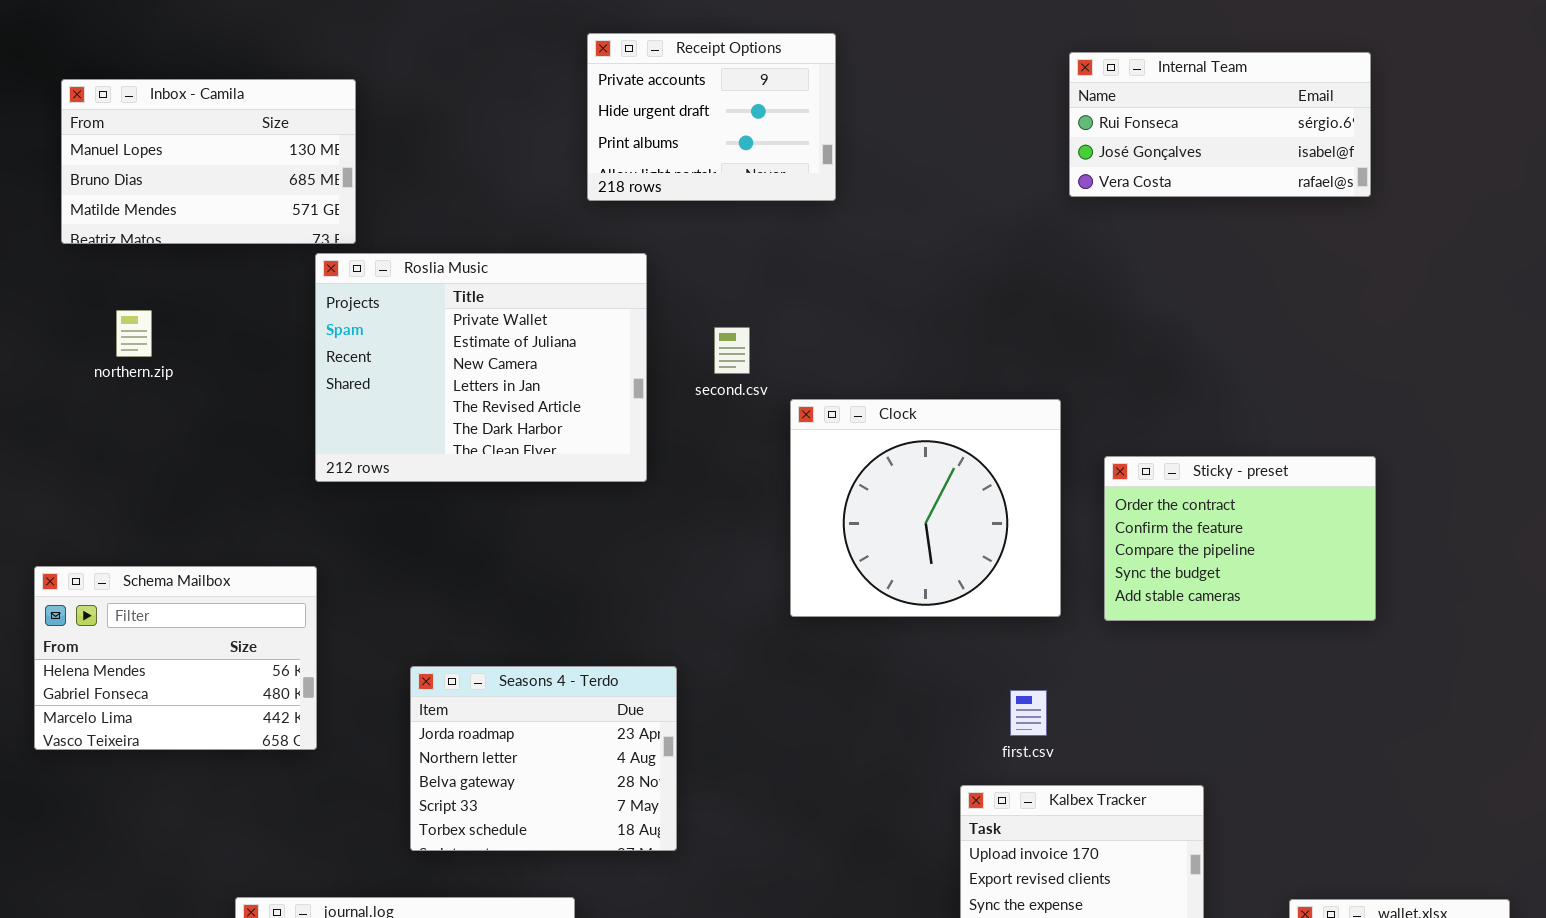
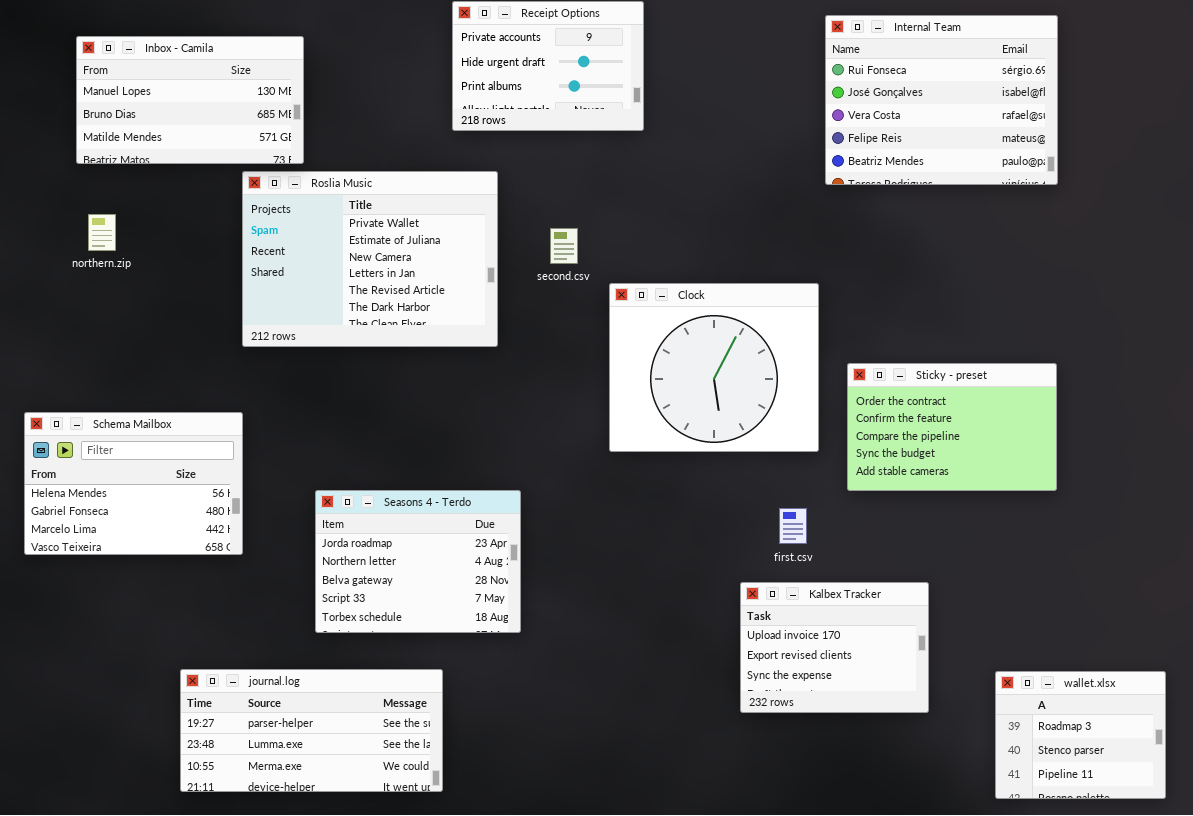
Internal Team: [1069,52,1371,197] -> [825,15,1058,185], resized
Inbox - Camila: [61,79,356,244] -> [76,36,304,164], moved
Sticky - preset: [1104,456,1376,621] -> [847,363,1057,491], moved

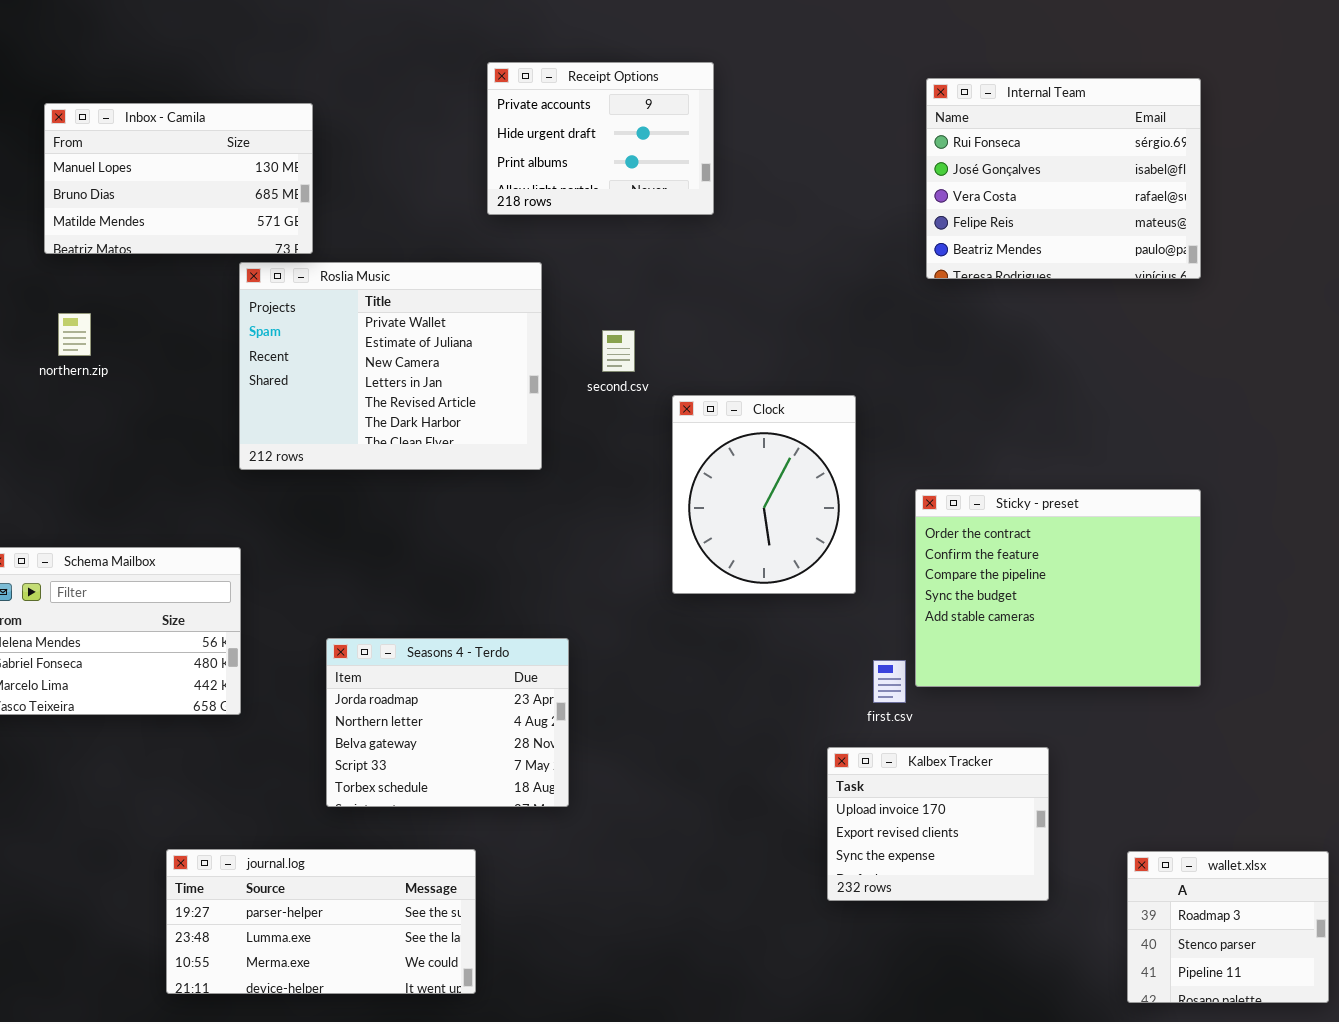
Clock: [609,283,819,452] -> [672,395,856,594], resized
Sticky - preset: [847,363,1057,491] -> [915,489,1201,687], resized

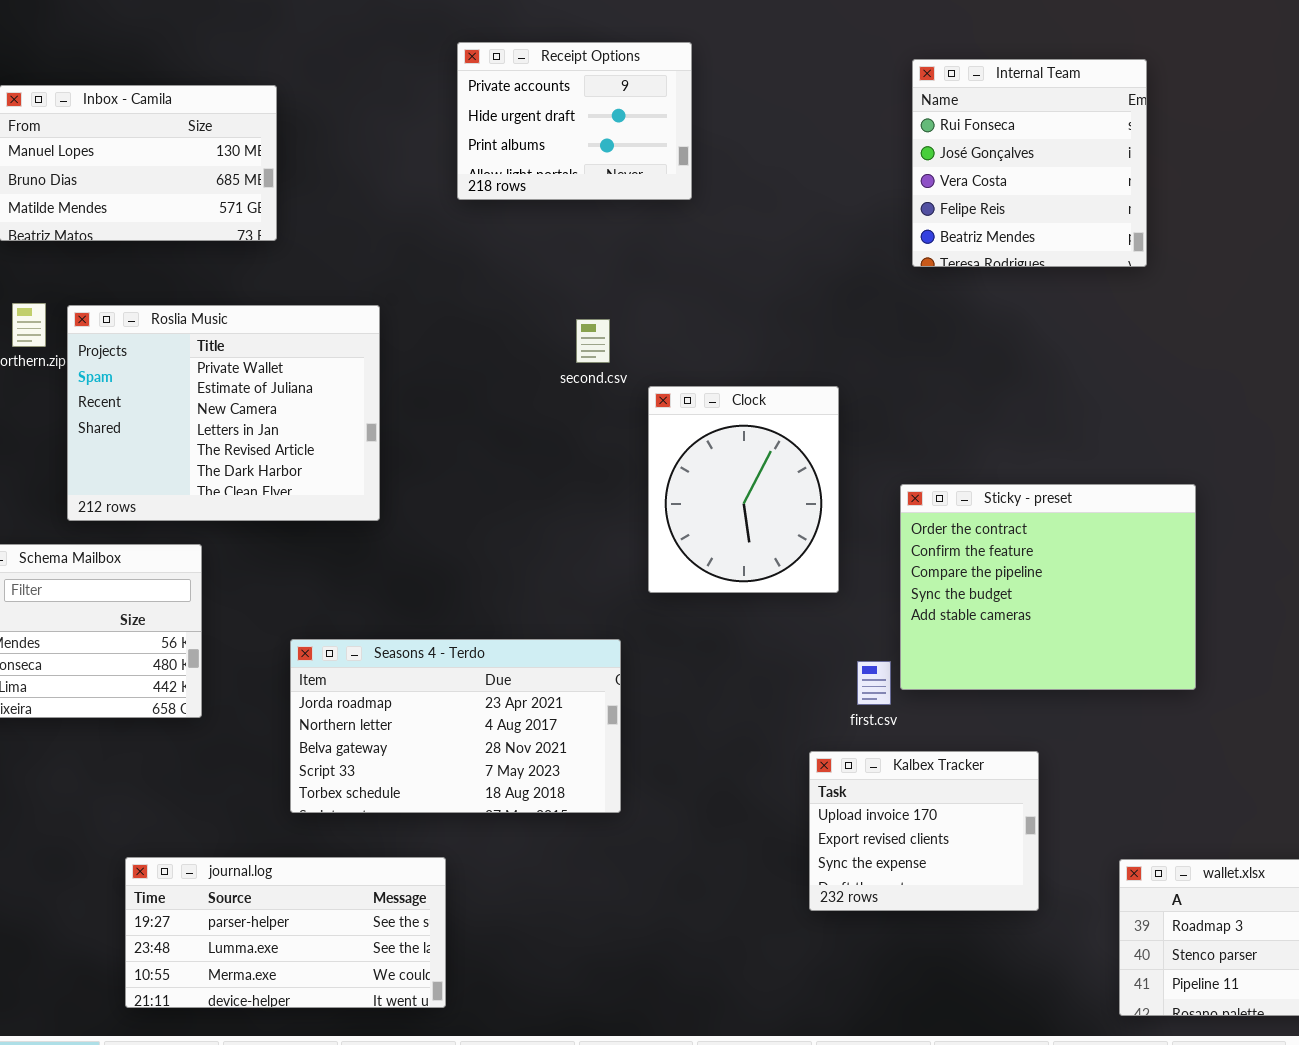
Internal Team: [926,78,1201,279] -> [912,59,1147,267], resized
Roslia Music: [239,262,542,470] -> [67,305,380,521], moved
Seasons 4 - Terdo: [326,638,569,807] -> [290,639,621,813], resized

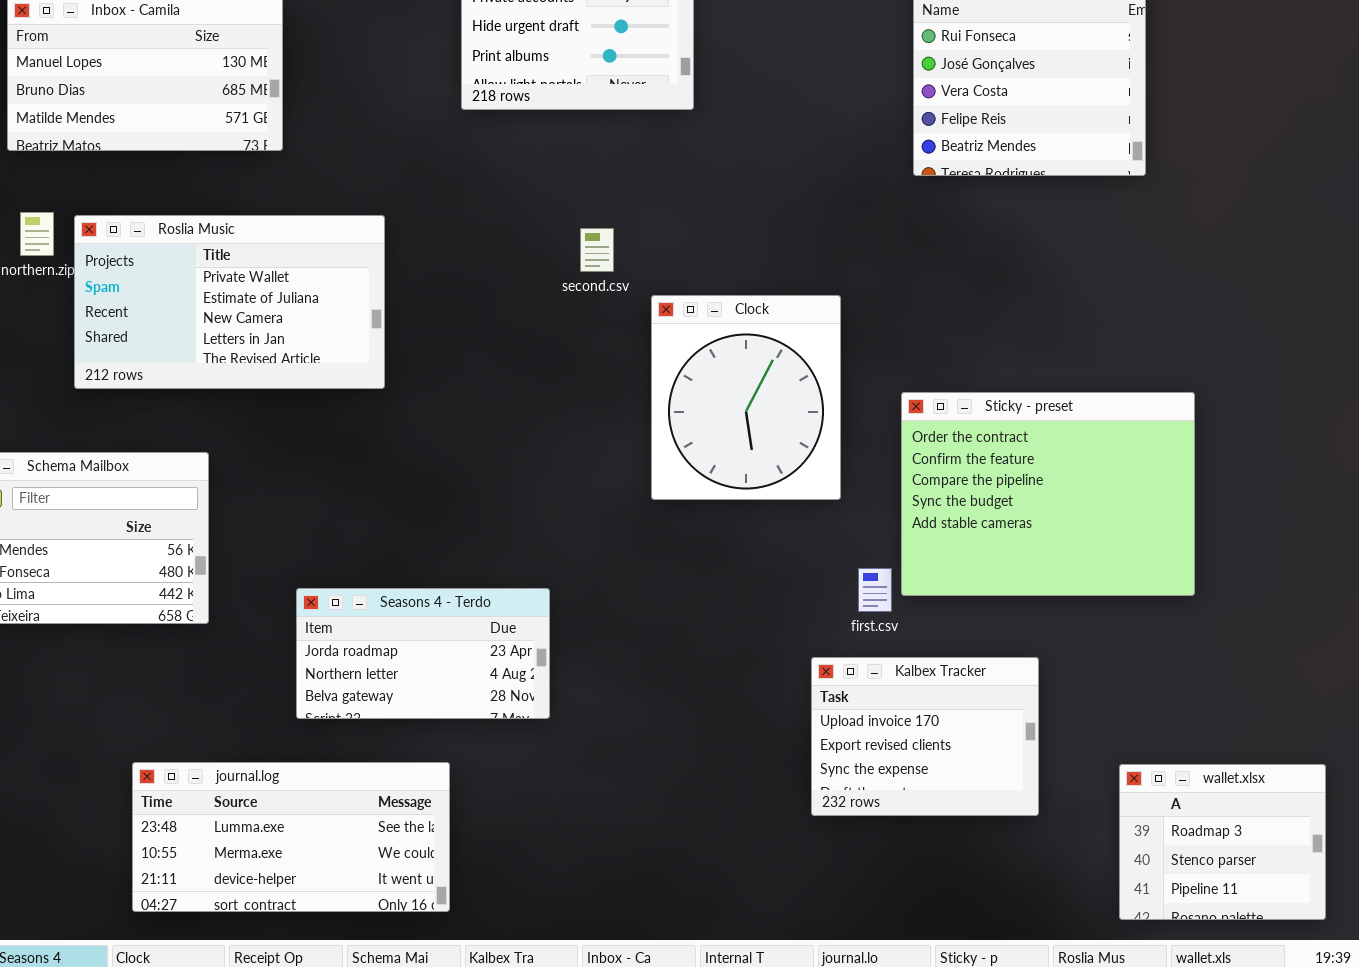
Roslia Music: [67,305,380,521] -> [74,215,385,389], resized
Seasons 4 - Terdo: [290,639,621,813] -> [296,588,550,719], resized
journal.log: [125,857,446,1008] -> [132,762,450,912], scrolled down 1 row

